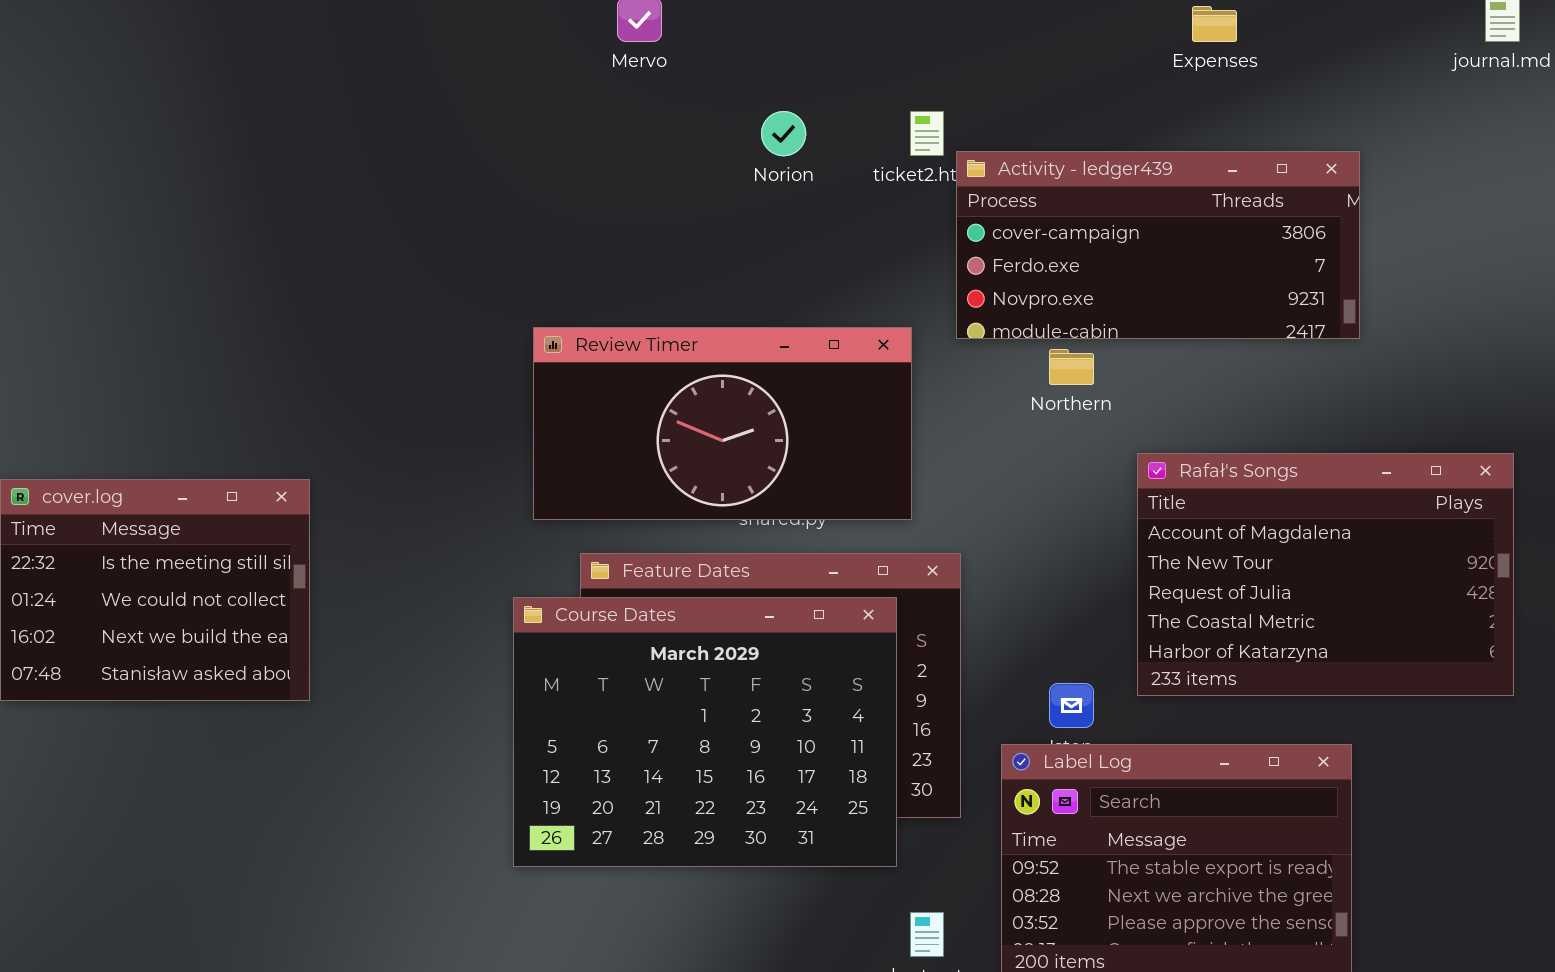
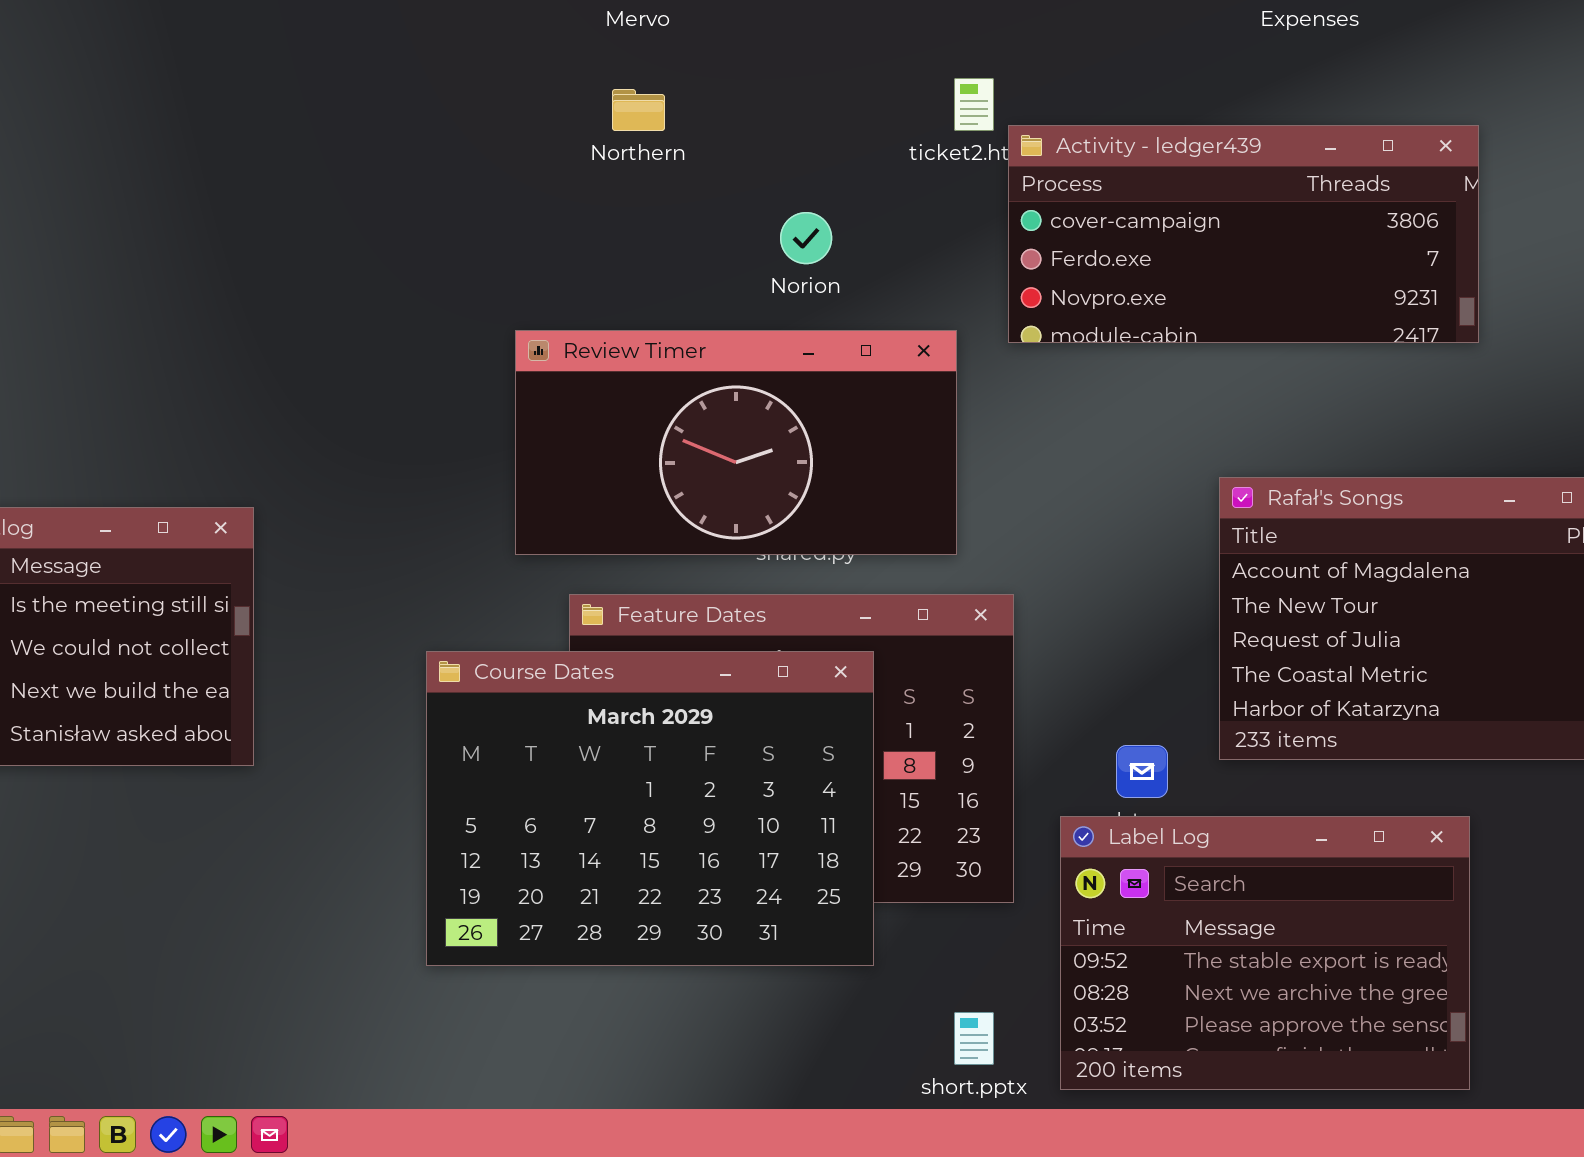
Norion: [761,111,806,156] -> [780,212,832,264], moved
Northern: [1049,349,1094,385] -> [612,89,665,131], moved
Course Dates: [513,597,897,867] -> [426,651,874,966], moved

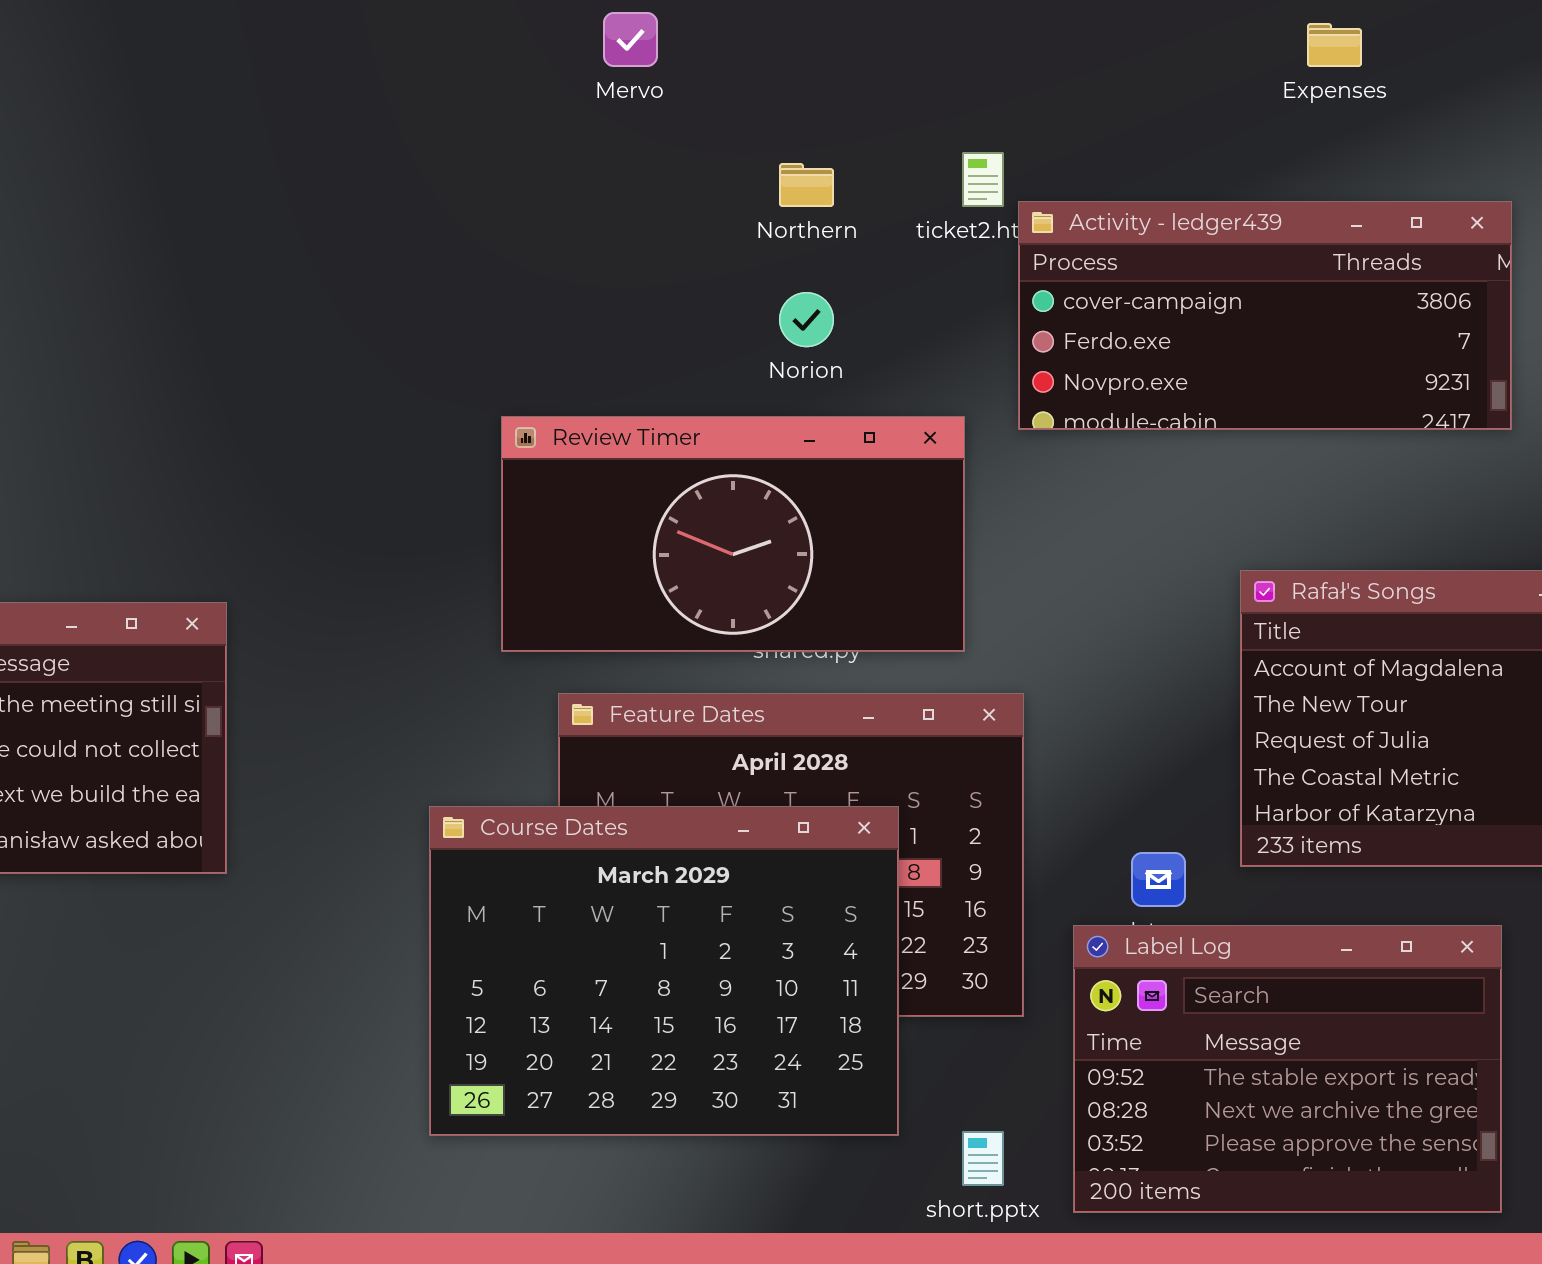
Northern: [612,89,665,131] -> [779,163,834,207], moved
Course Dates: [426,651,874,966] -> [429,806,899,1136], moved

